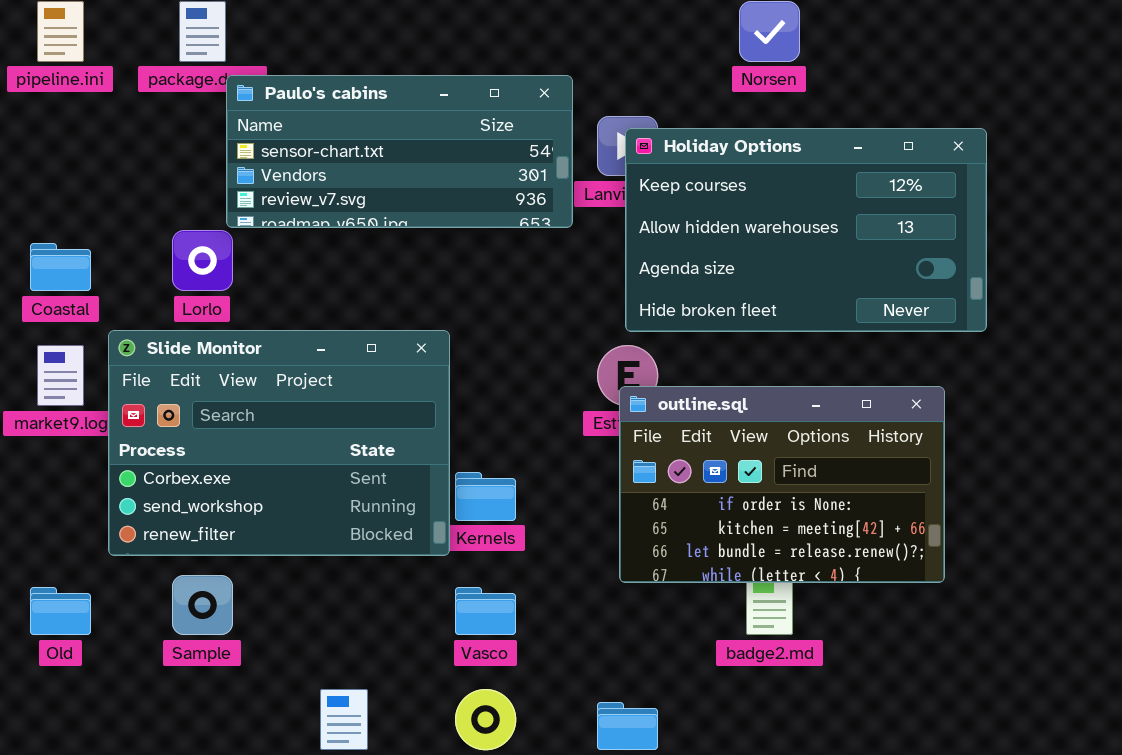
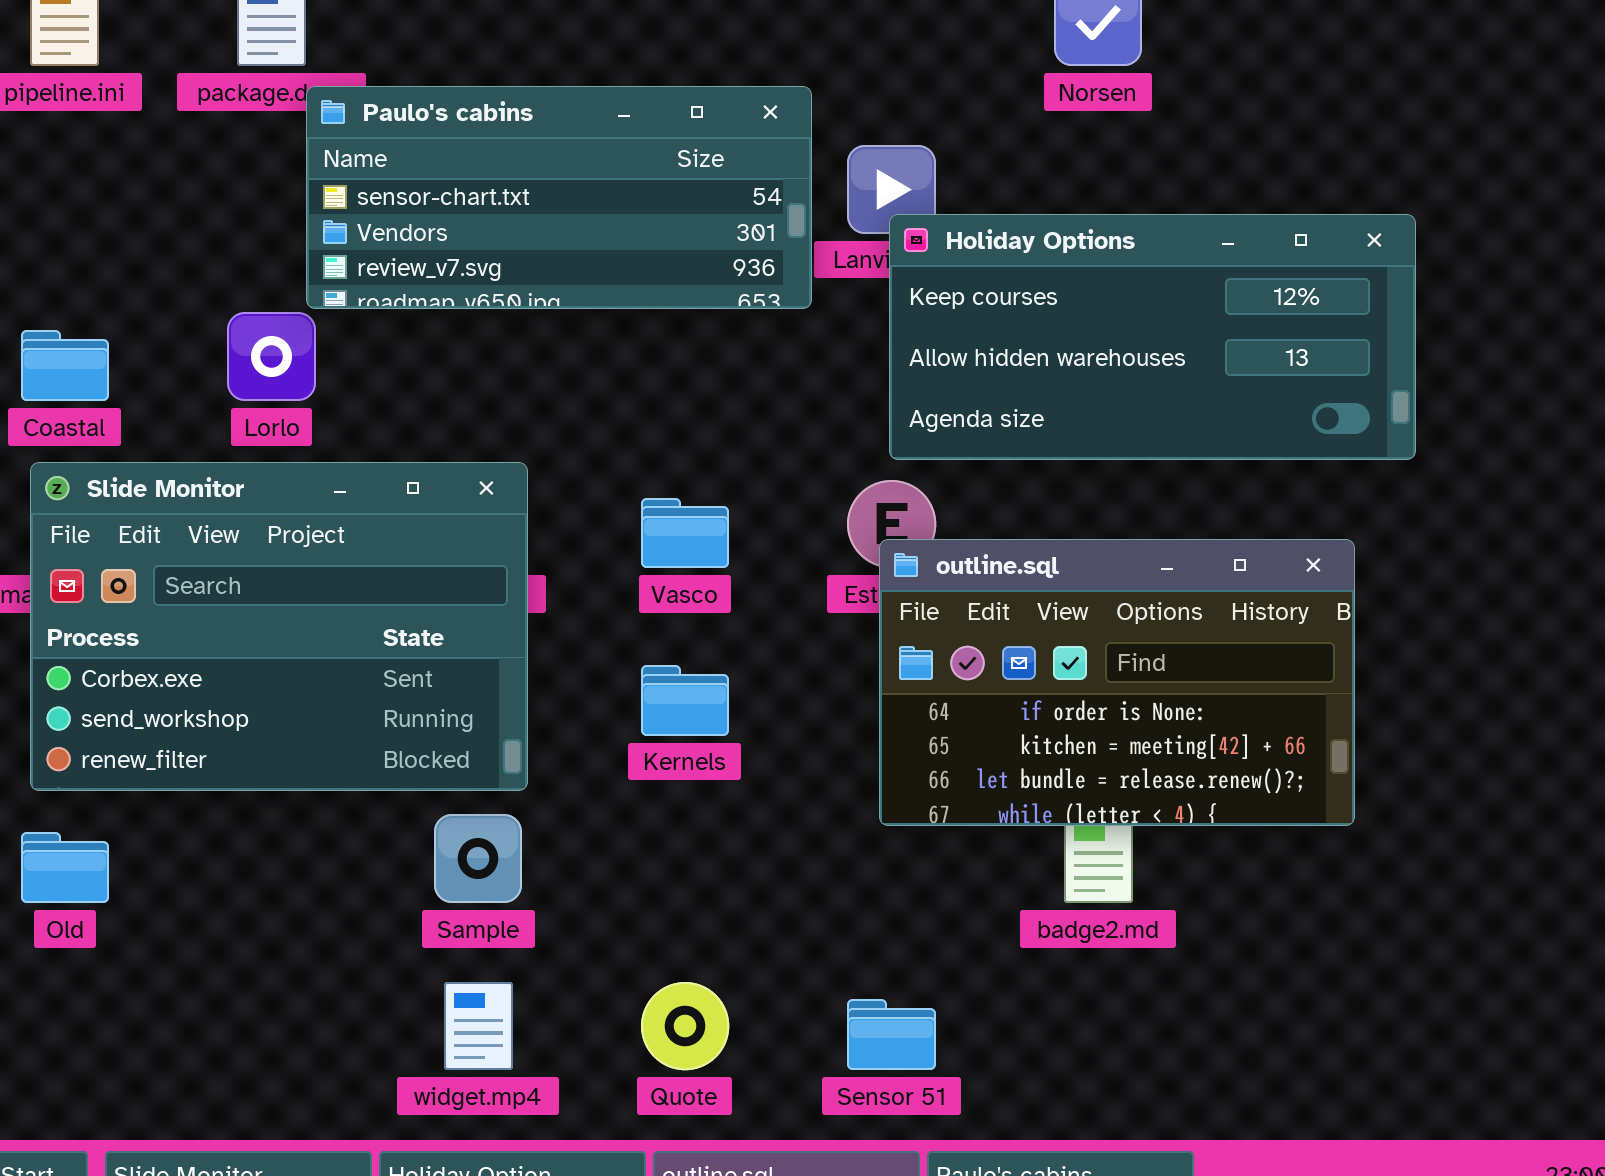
Holiday Options: [625,128,987,332] -> [889,214,1416,460], resized
Slide Monitor: [108,330,450,556] -> [30,462,528,791], moved
Sample: [172,575,233,635] -> [434,814,522,903], moved
Vasco: [455,587,516,635] -> [641,498,729,568], moved

